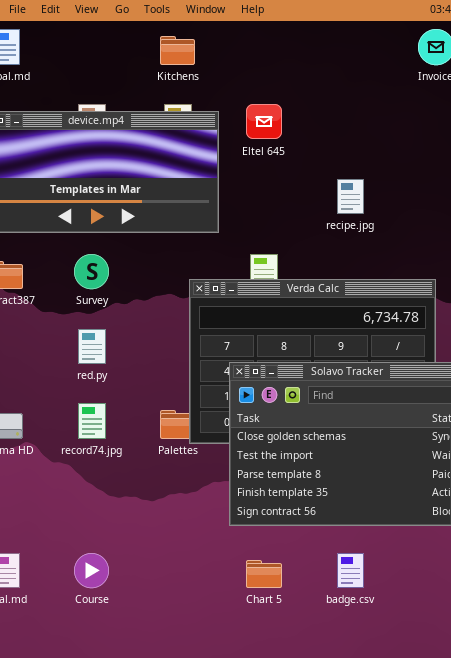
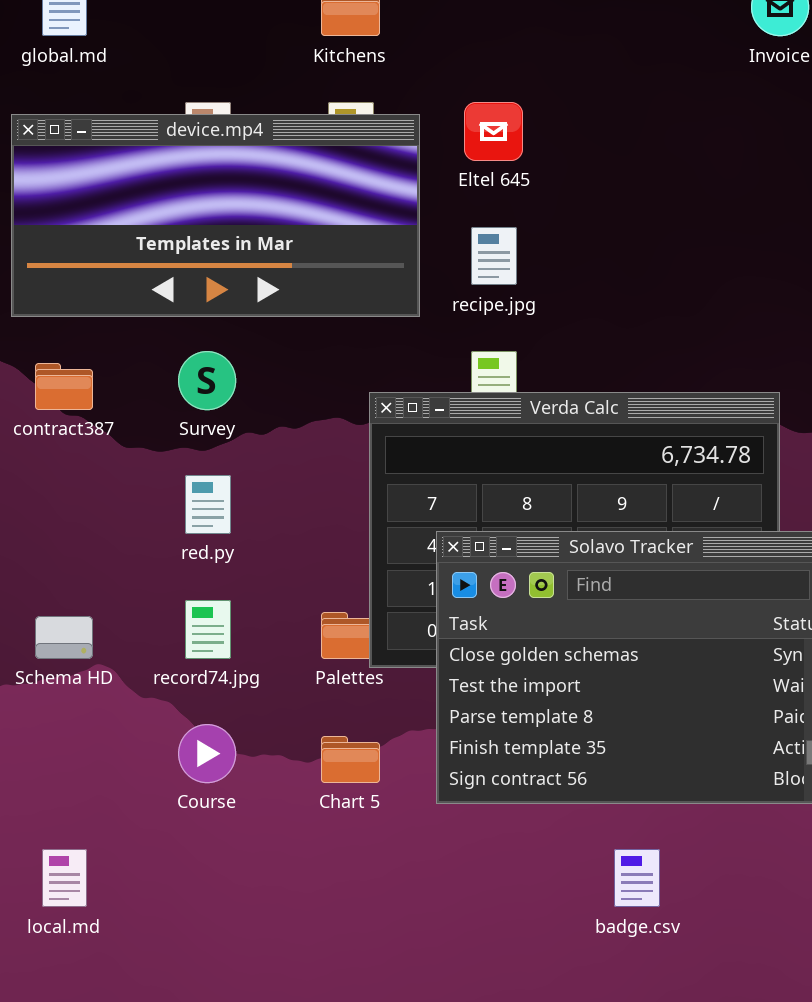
recipe.jpg: [337,179,364,214] -> [471,227,517,285], moved
Course: [74,553,109,588] -> [178,724,236,783], moved
Chart 5: [246,560,282,588] -> [321,736,380,783], moved

